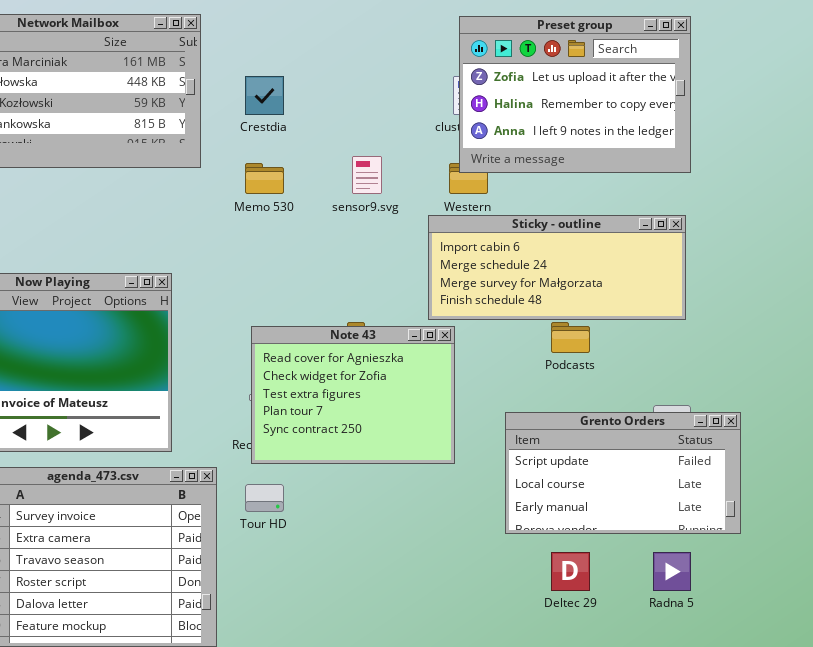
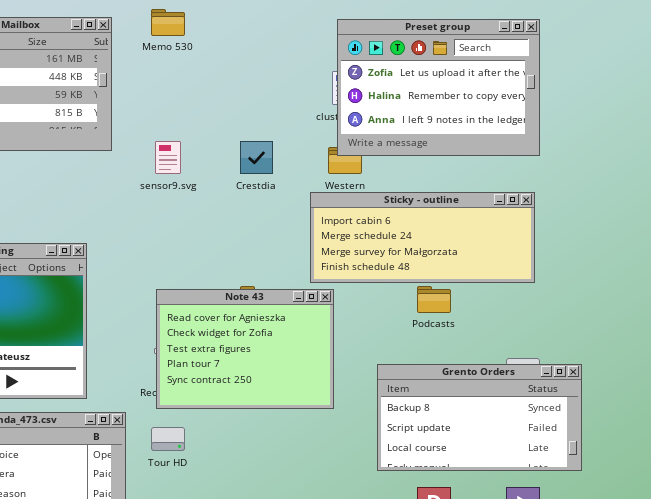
Crestdia: [245,76,284,115] -> [240,141,273,174], moved
sensor9.svg: [352,156,382,194] -> [155,141,181,174], moved
Memo 530: [245,163,284,194] -> [151,9,185,36], moved
Grento Orders: [505,412,741,534] -> [377,364,582,471], scrolled up 1 row

